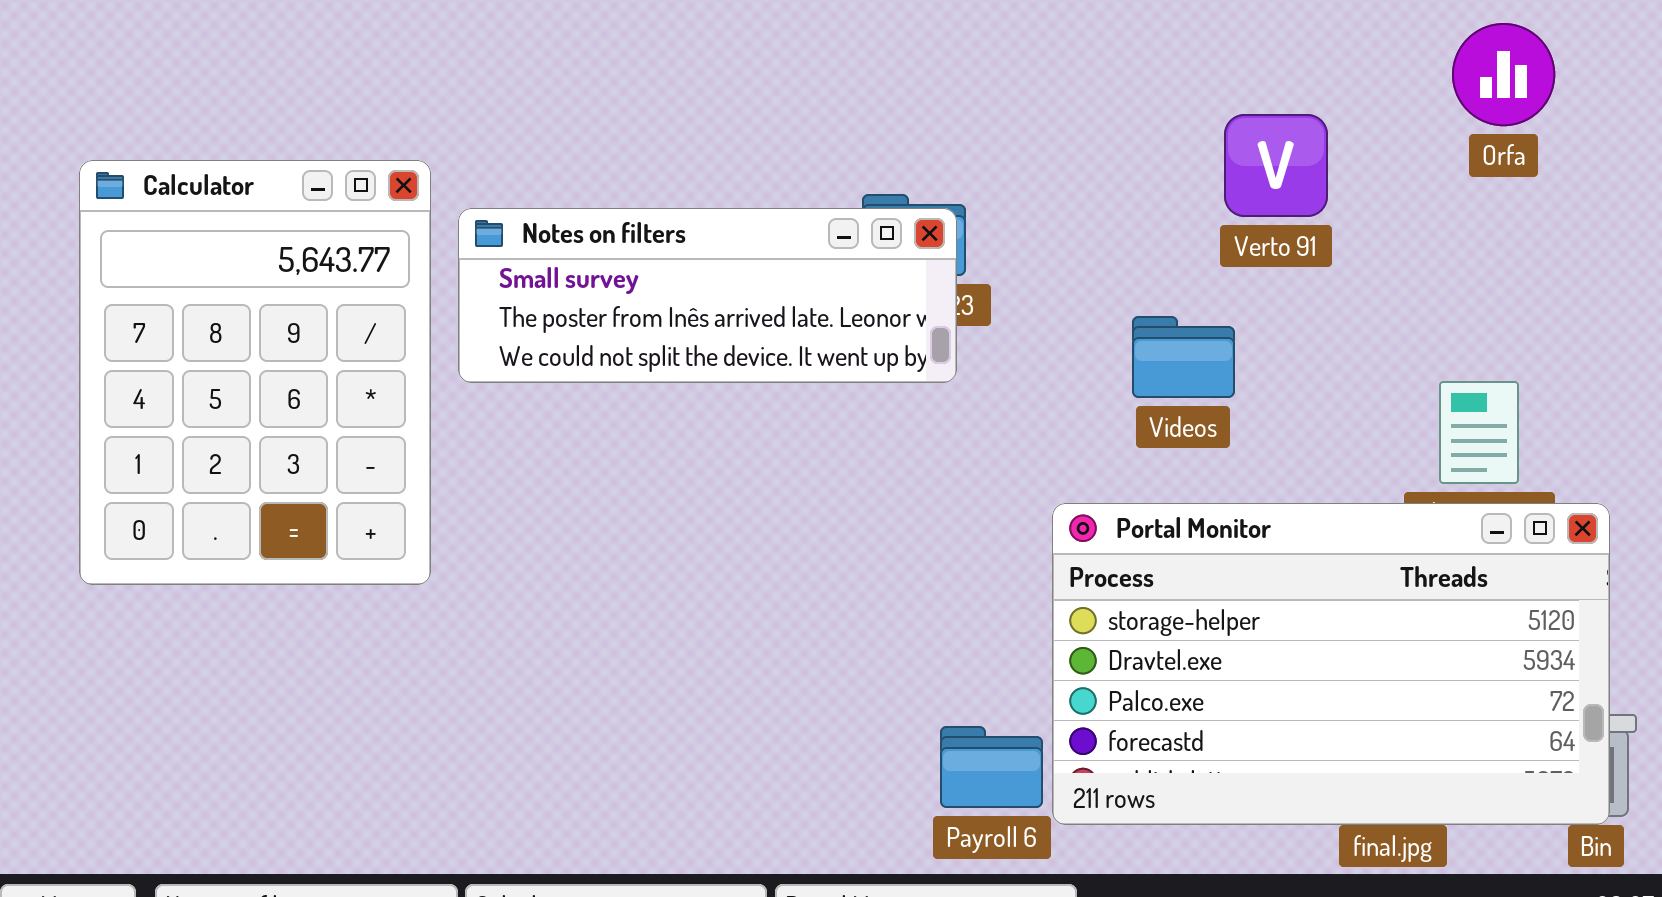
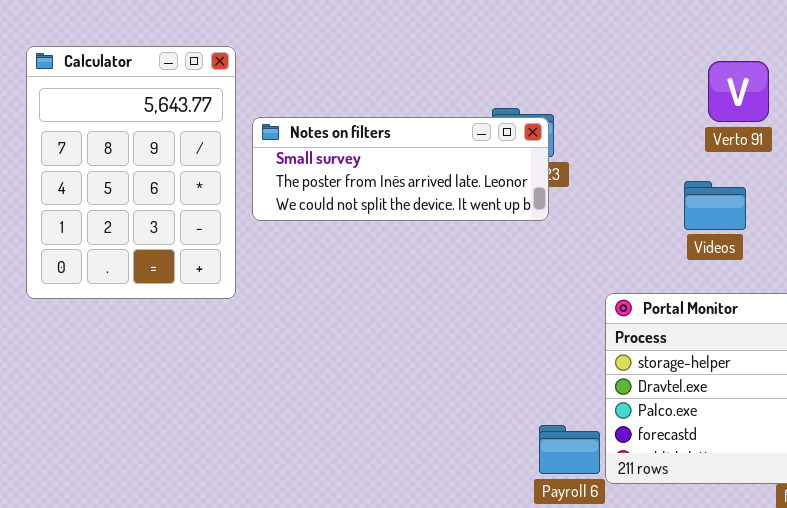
Calculator: [79,160,431,585] -> [26,46,236,299], moved
Videos: [1132,316,1235,398] -> [684,181,746,230], moved

